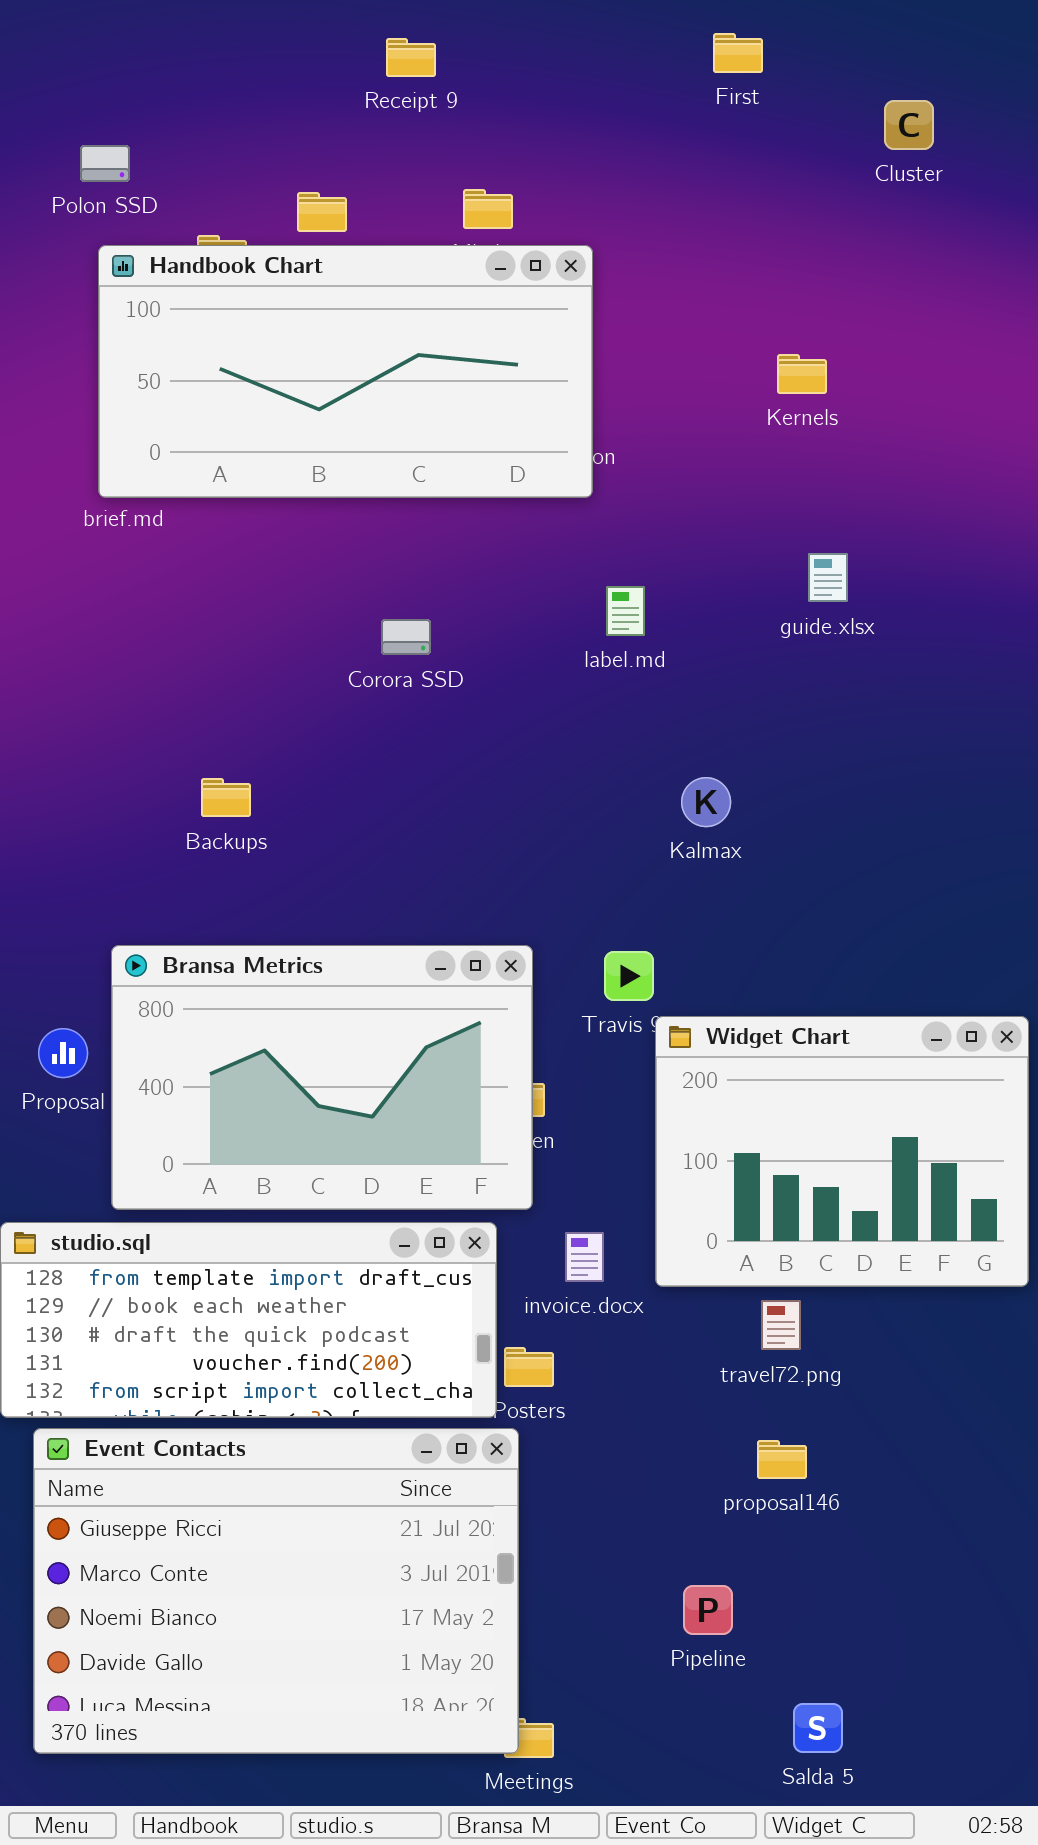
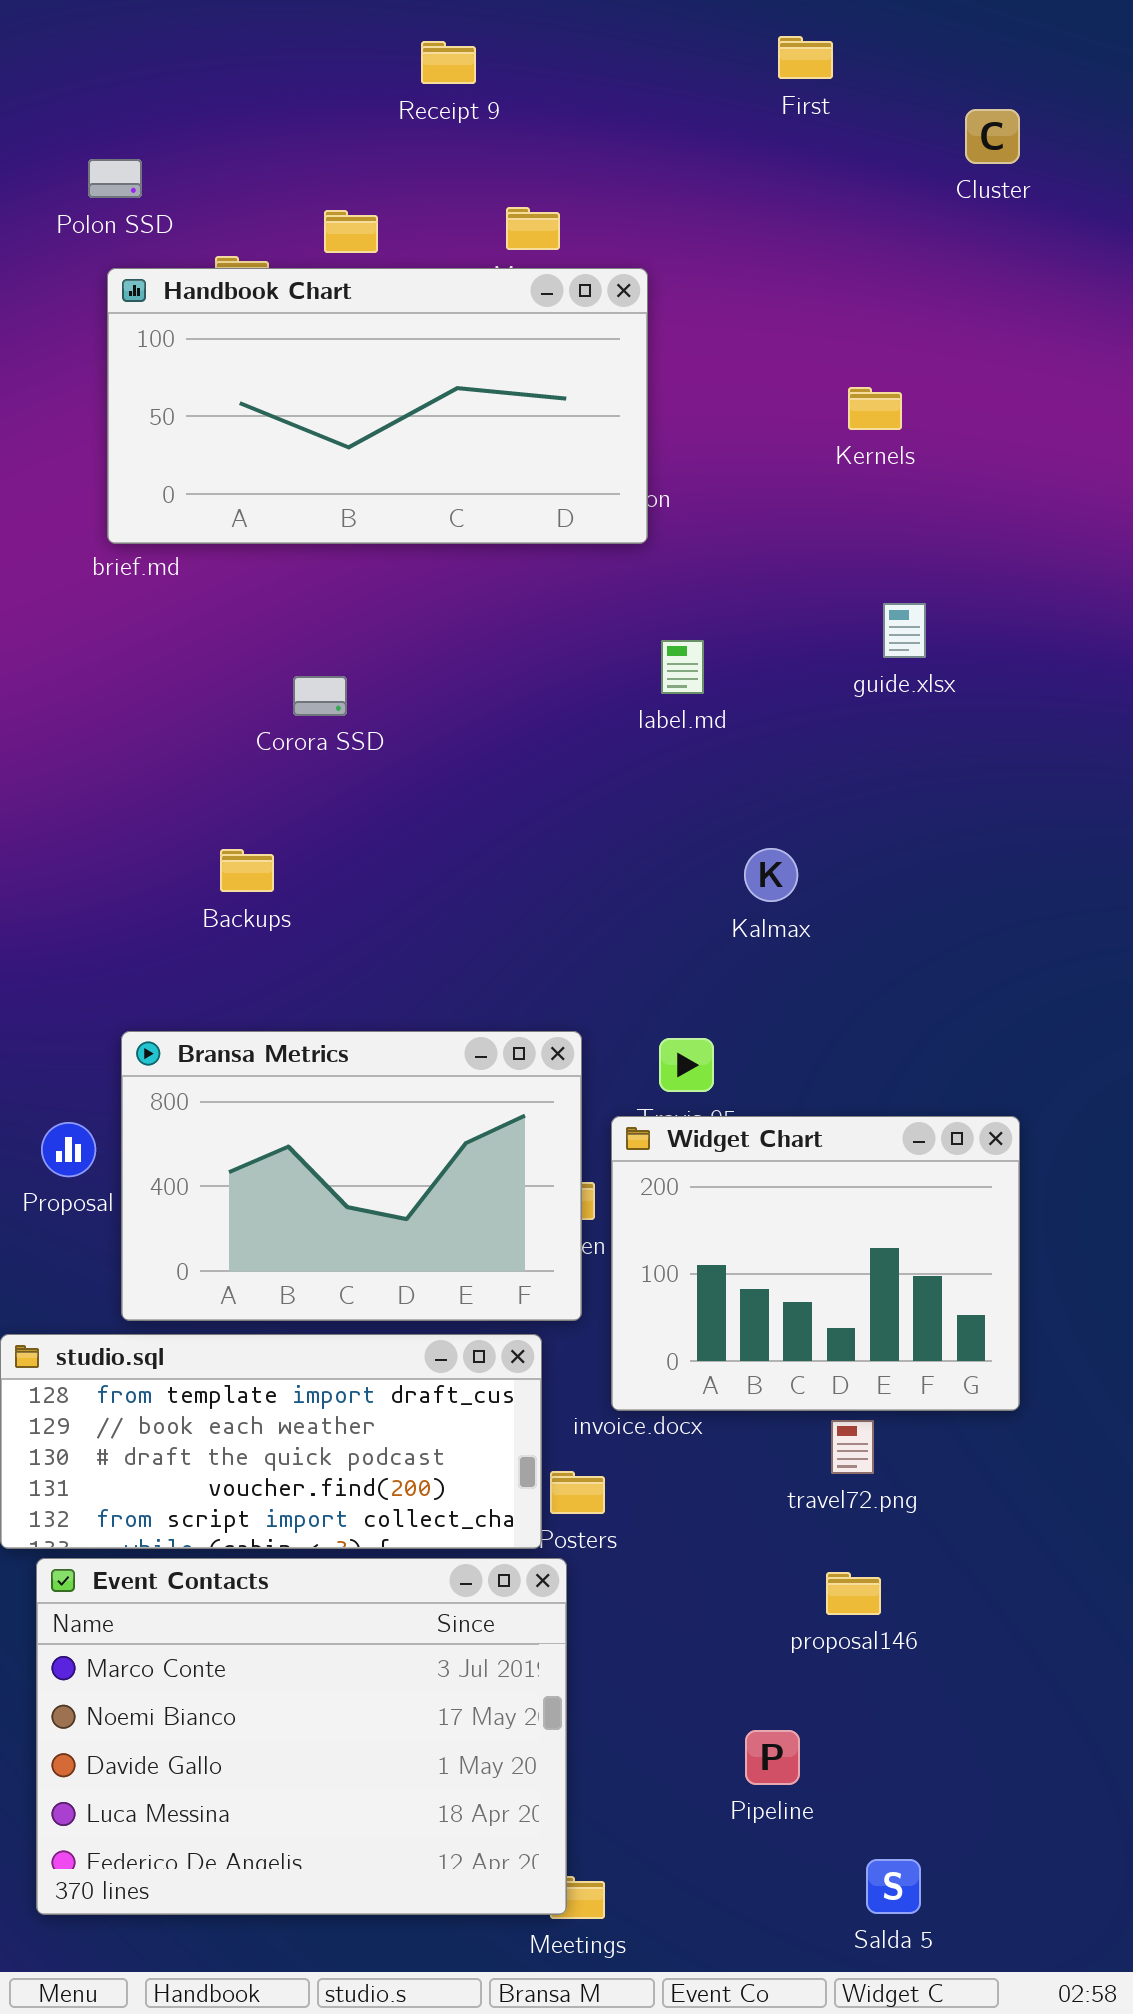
Corora SSD: [381,619,431,655] -> [293,676,347,716], moved
Widget Chart: [655,1016,1029,1287] -> [611,1116,1020,1411], moved
Event Contacts: [33,1428,519,1754] -> [36,1558,567,1915], scrolled down 1 row

